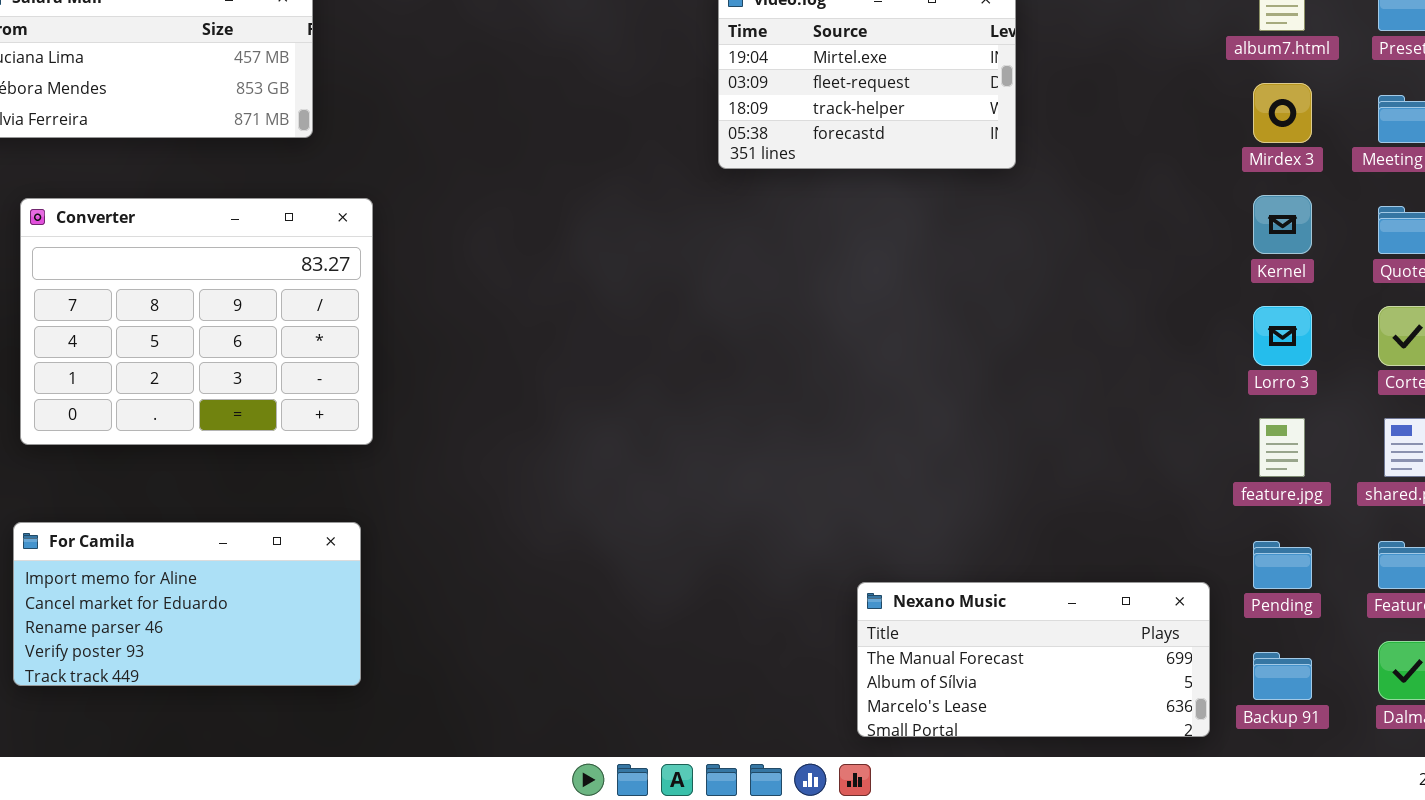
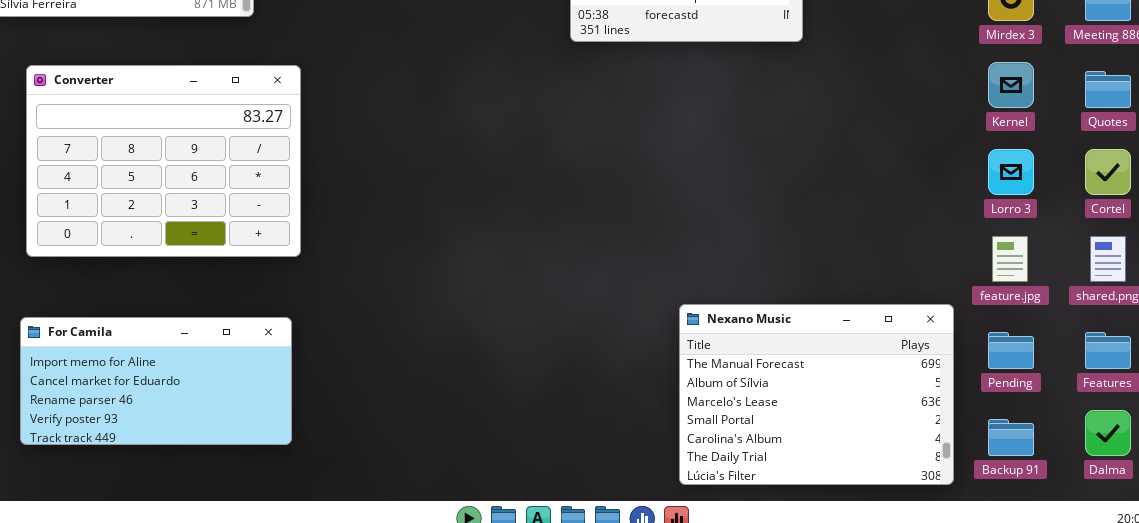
Nexano Music: [857,582,1210,737] -> [679,304,954,485], resized

